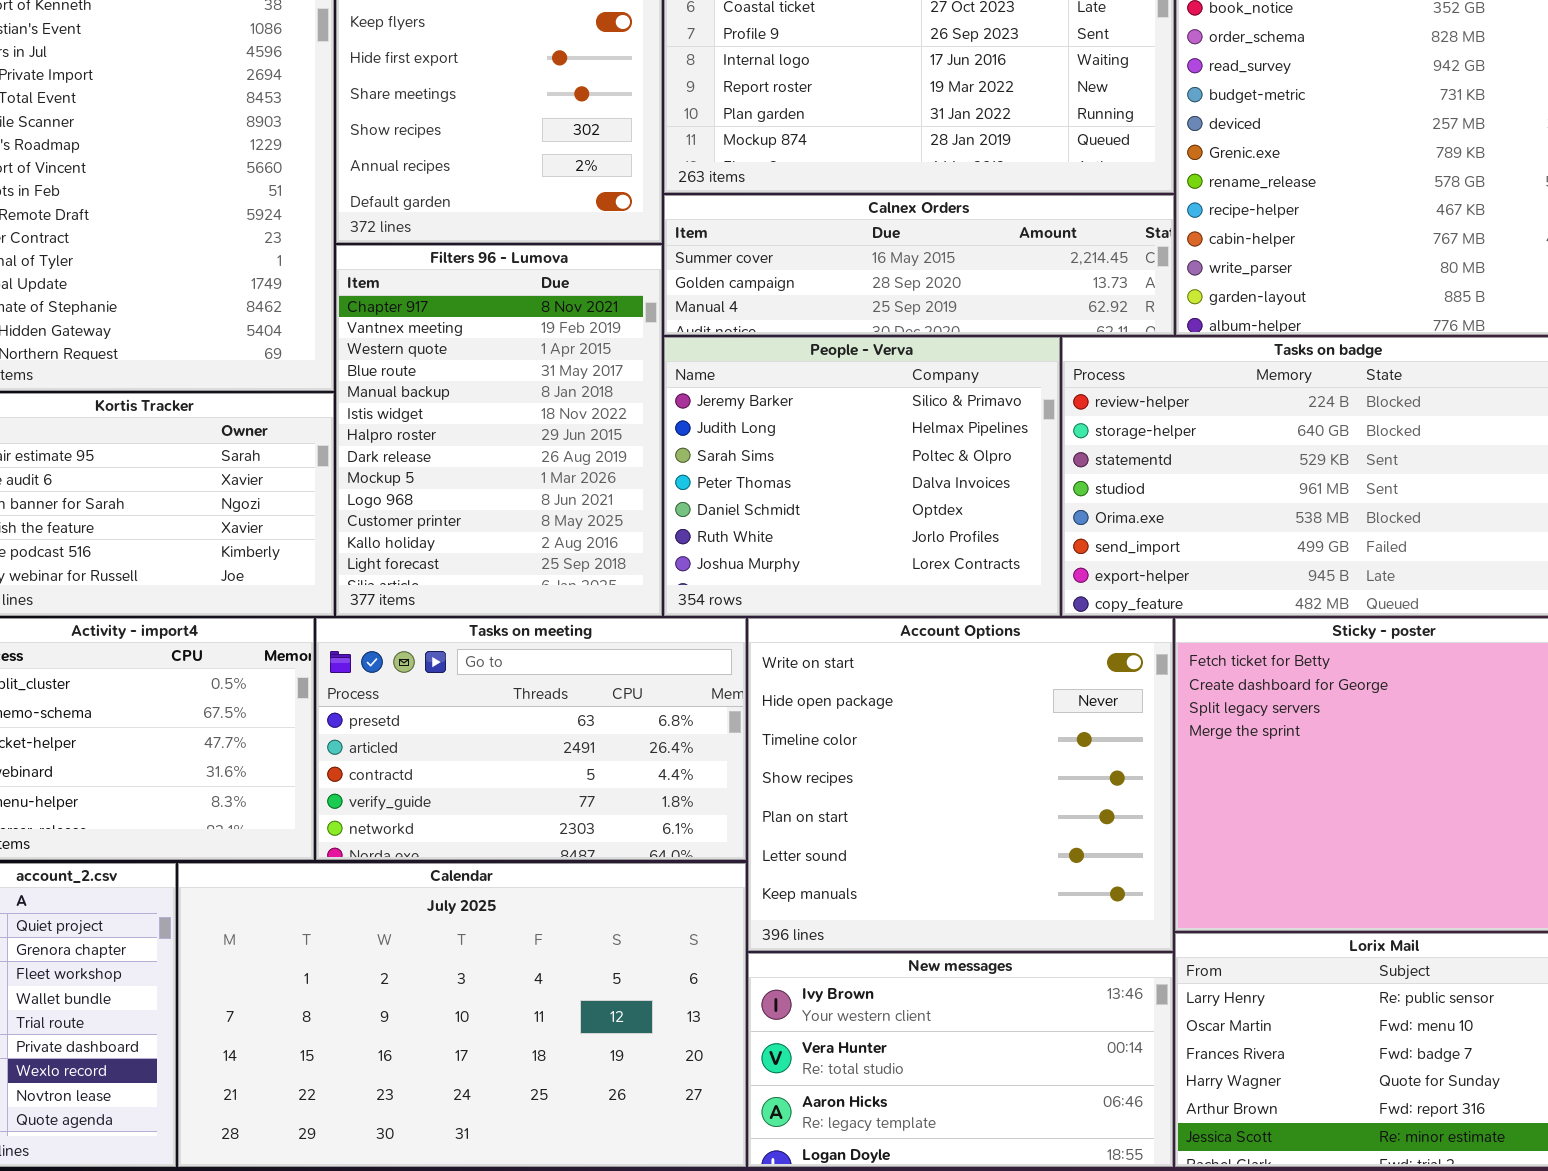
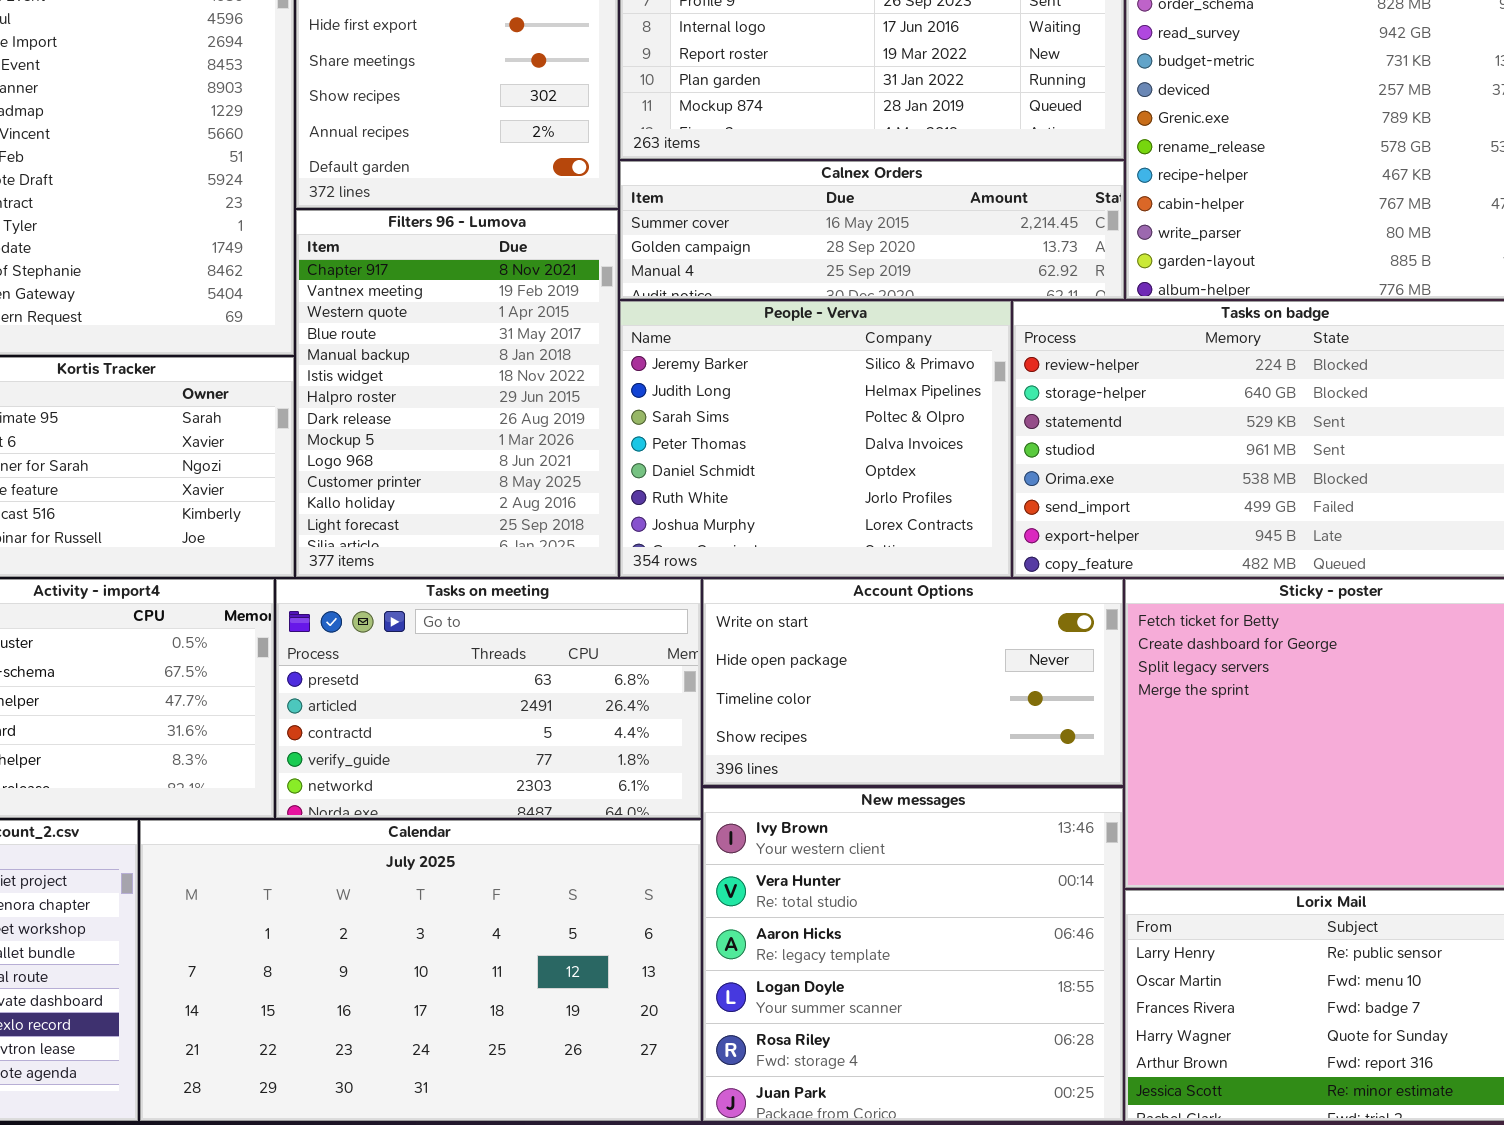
Account Options: [748,618,1173,951] -> [703,579,1123,785], resized
New messages: [748,953,1173,1167] -> [703,788,1123,1121], resized

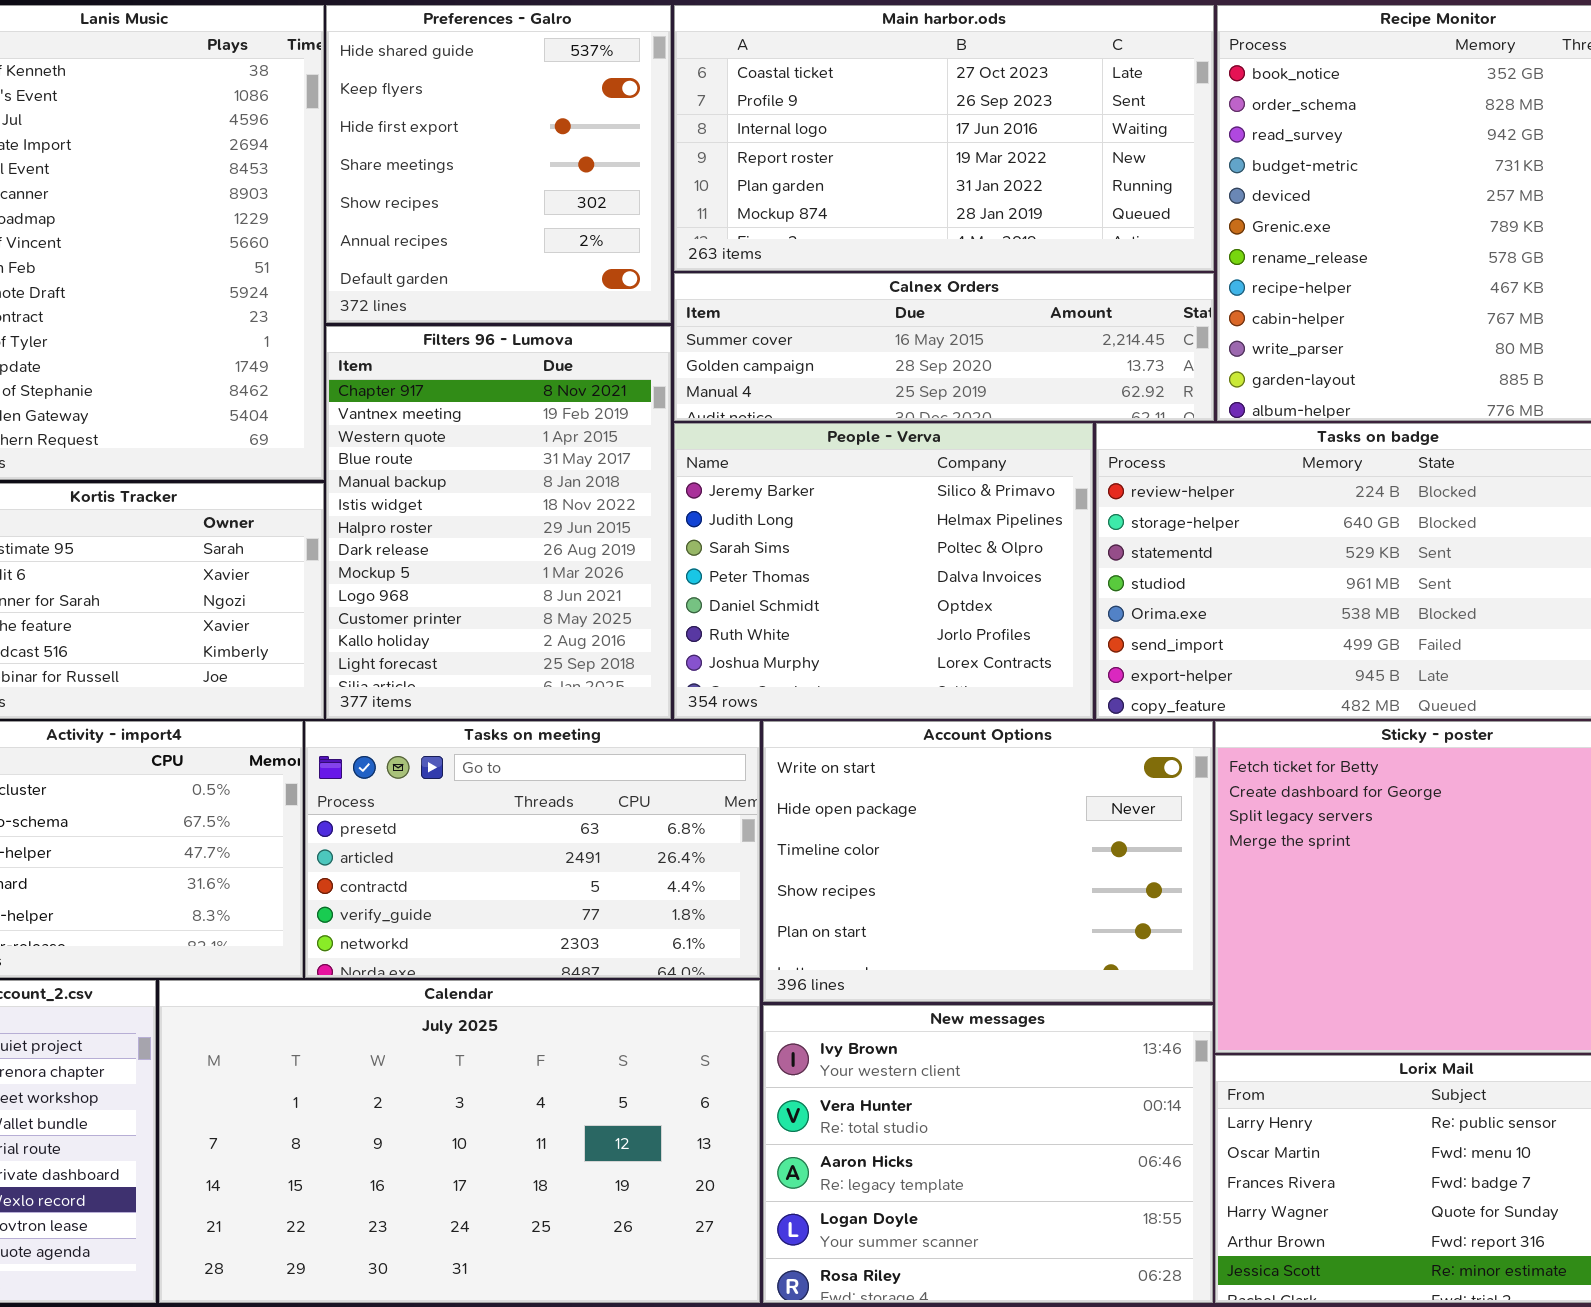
Account Options: [703,579,1123,785] -> [763,721,1213,1002], resized
New messages: [703,788,1123,1121] -> [763,1005,1213,1303], resized

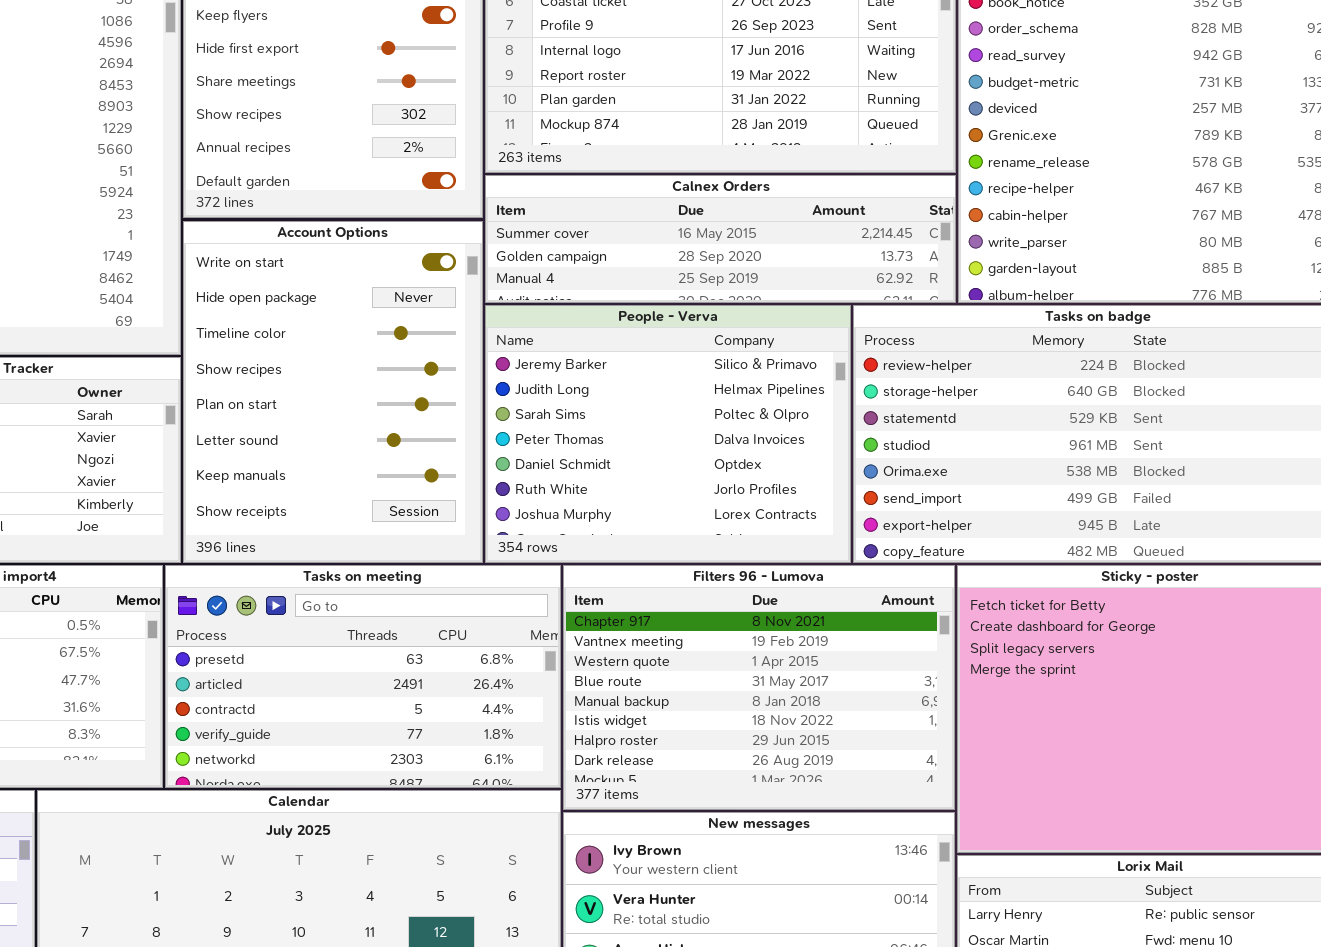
Filters 96 - Lumova: [326,326,671,719] -> [563,565,955,810], moved, resized
Account Options: [763,721,1213,1002] -> [183,221,483,563], moved, resized

